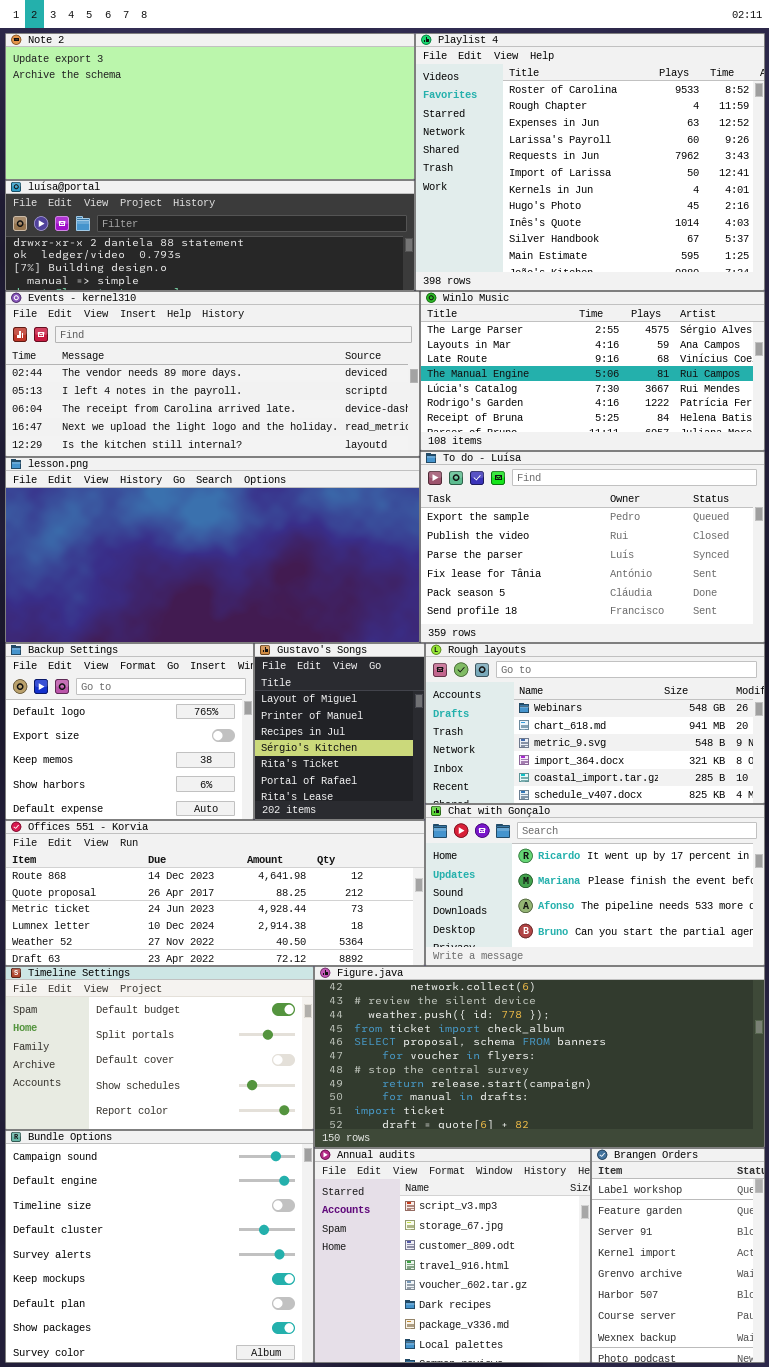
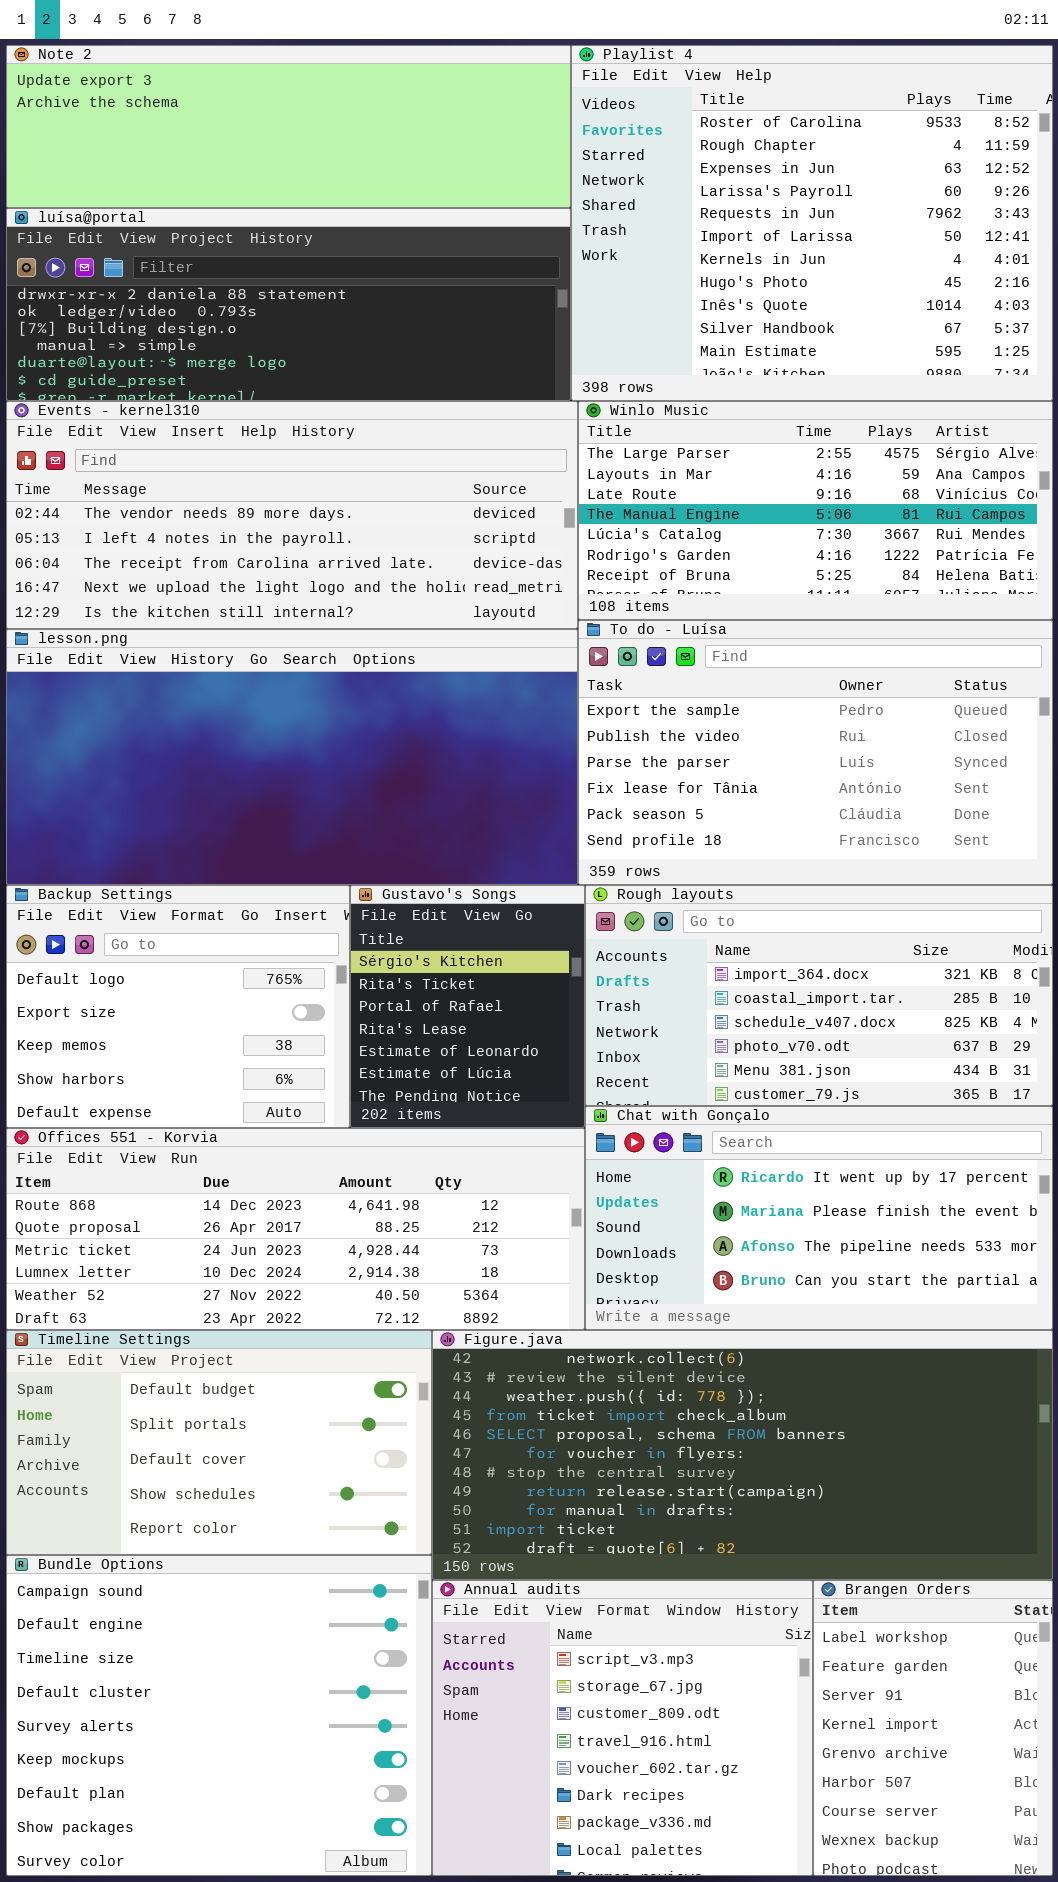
Note 2: [5,33,415,180] -> [6,45,571,208], resized
luísa@portal: [5,180,415,291] -> [6,208,571,401], resized
Gustavo's Songs: [254,643,425,820] -> [350,885,585,1128], scrolled down 3 rows
Rough layouts: [425,643,765,804] -> [585,885,1053,1106], scrolled down 3 rows

